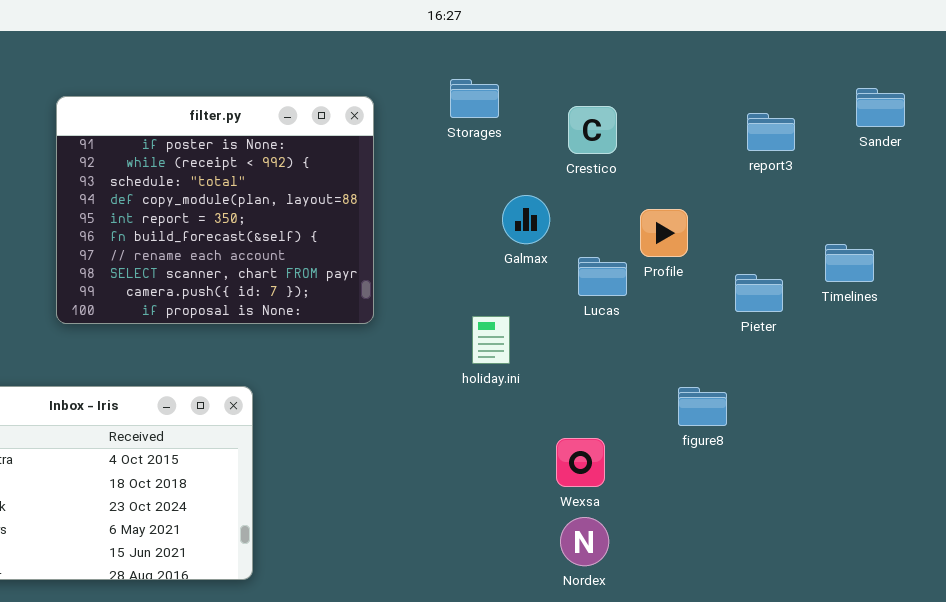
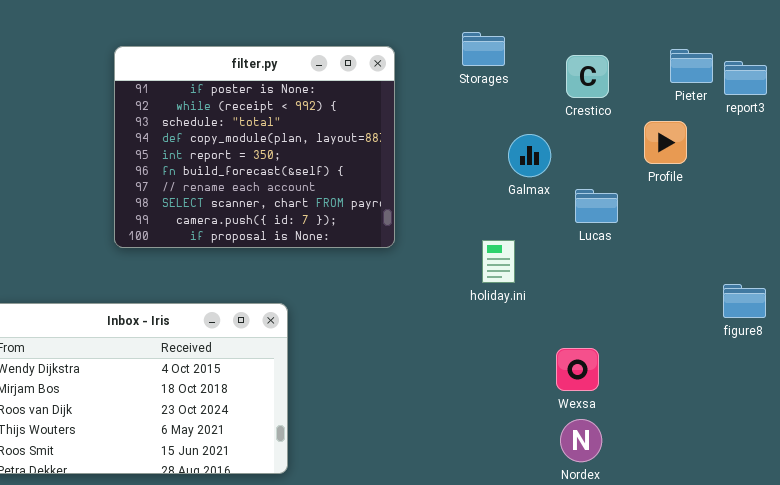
Profile: [640,209,688,257] -> [644,121,687,164], moved
Pieter: [735,274,783,312] -> [670,49,713,83], moved
figure8: [678,387,727,426] -> [723,284,766,318], moved

